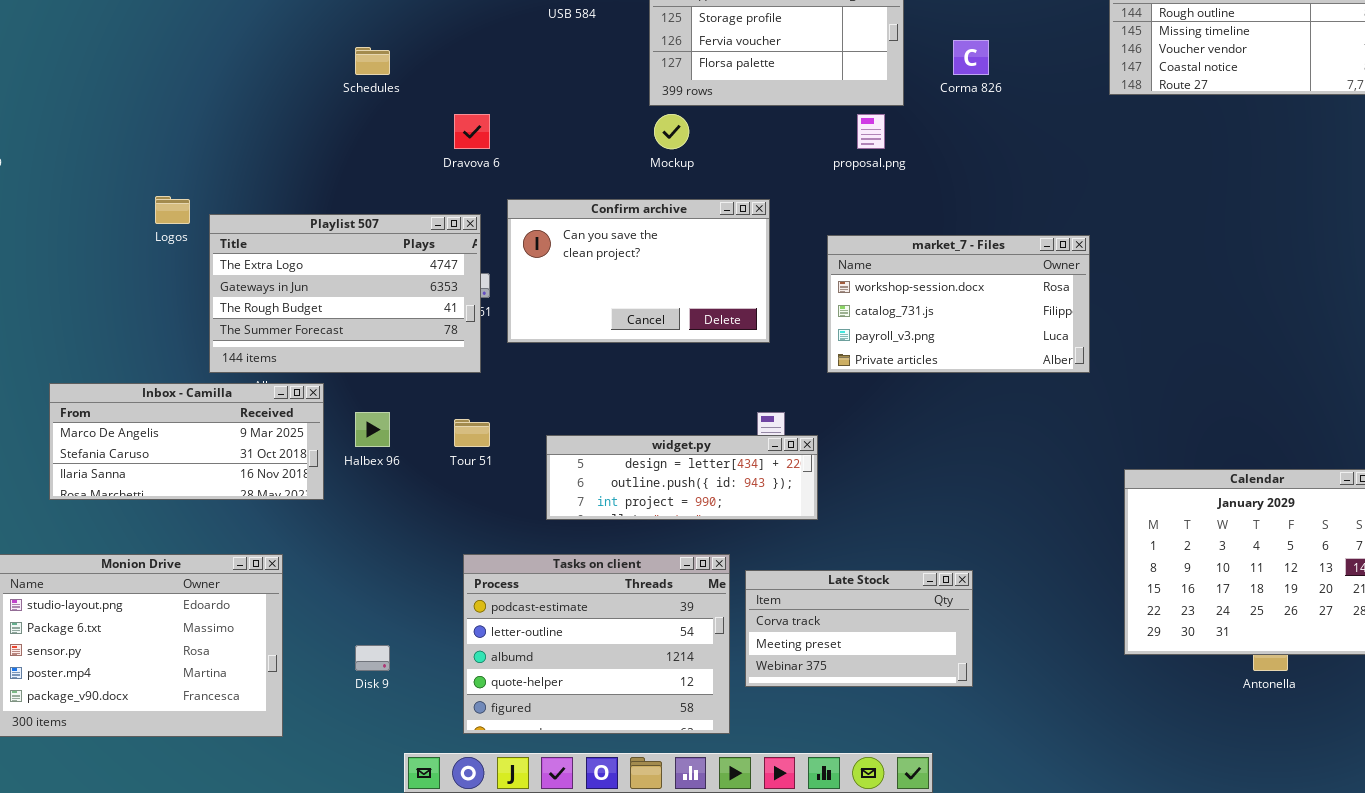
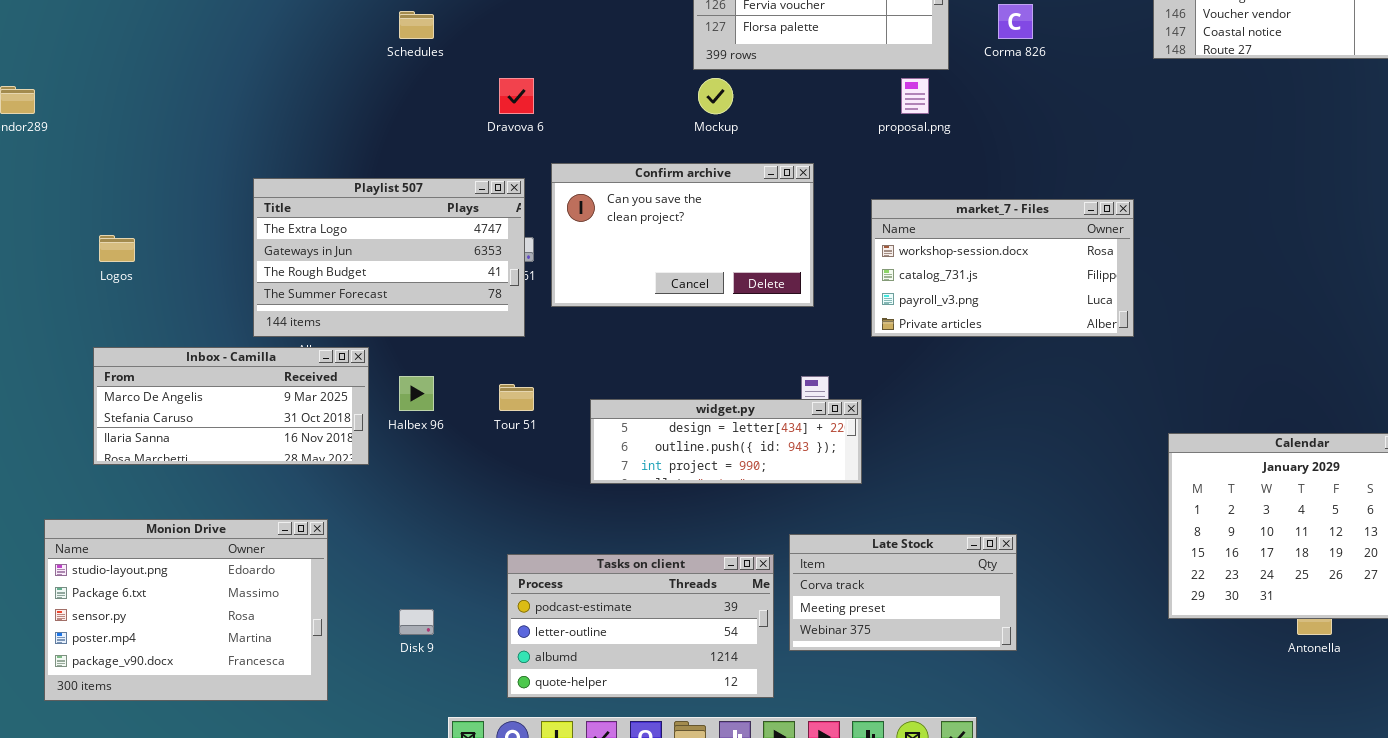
Logos: [155,196,190,224] -> [99,235,135,262], moved
Tasks on client: [463,554,730,734] -> [507,554,774,698], resized

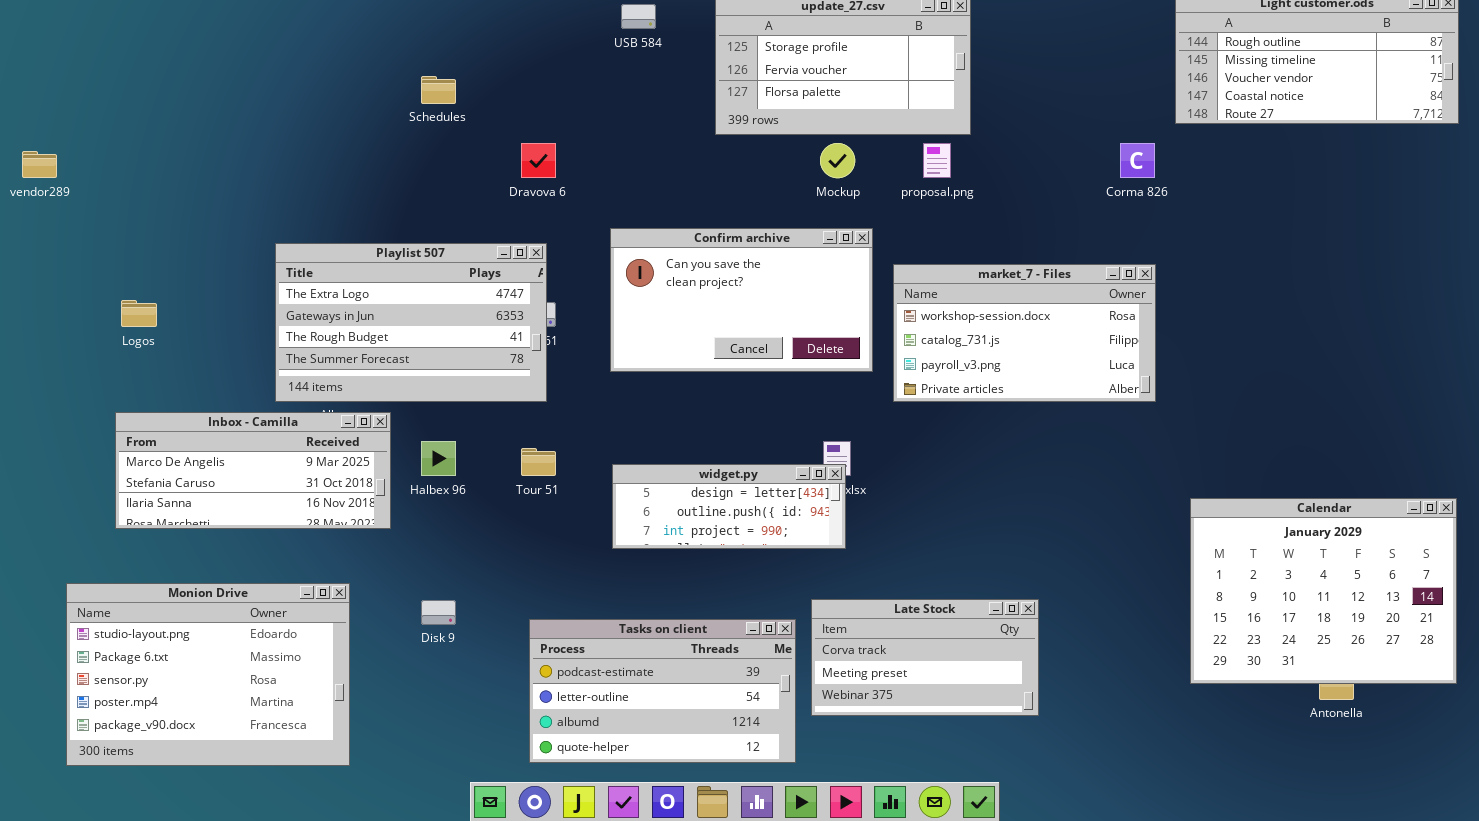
Corma 826: [998,4,1033,39] -> [1120,143,1155,178], moved
Mockup: [698,78,733,114] -> [820,143,855,178], moved
Confirm archive: [551,163,814,307] -> [610,228,873,372], moved
widget.py: [590,399,862,484] -> [612,464,846,549], resized
Disk 9: [399,609,434,635] -> [421,600,456,625], moved

